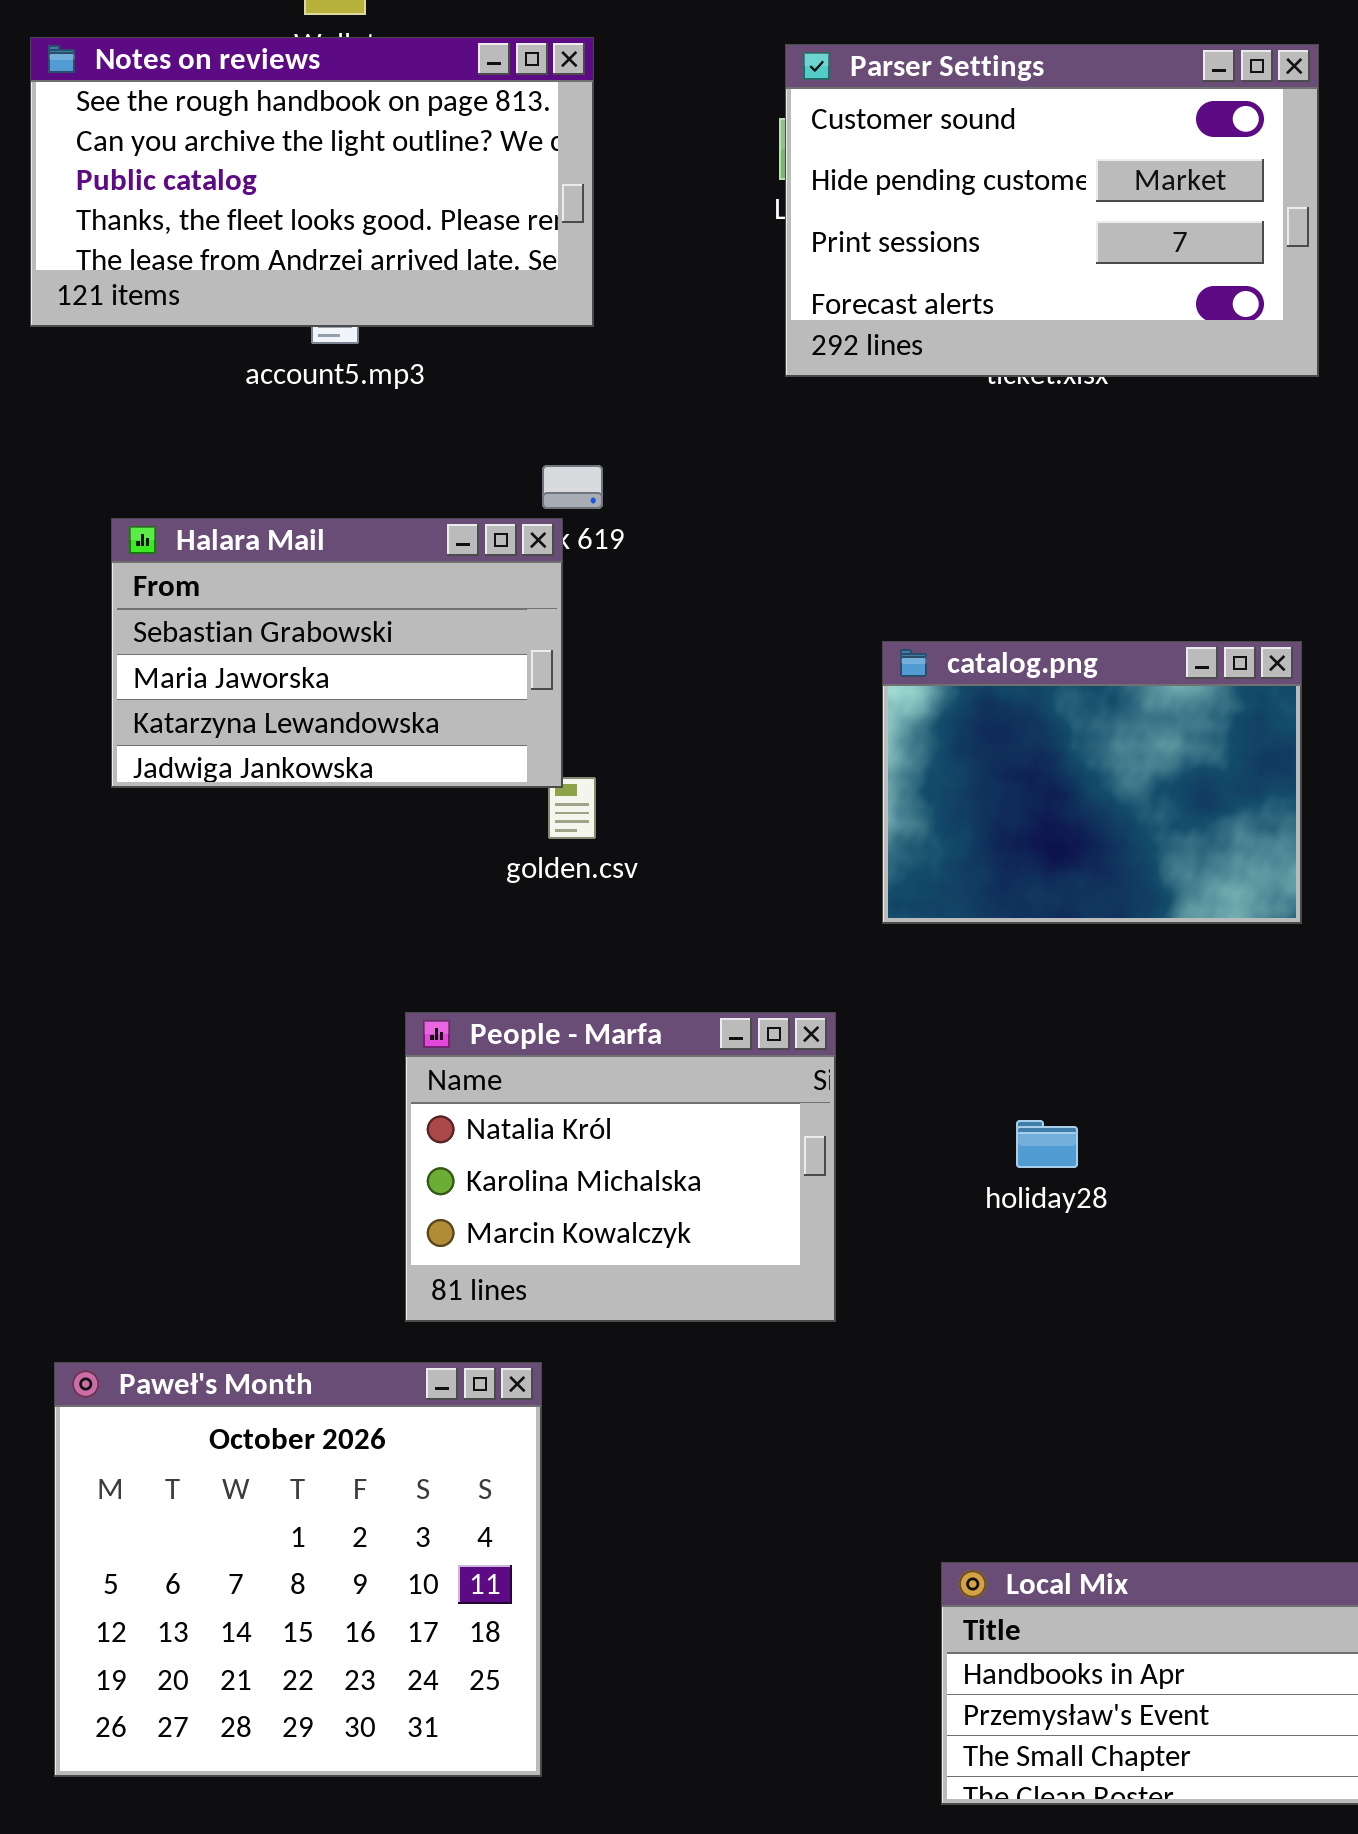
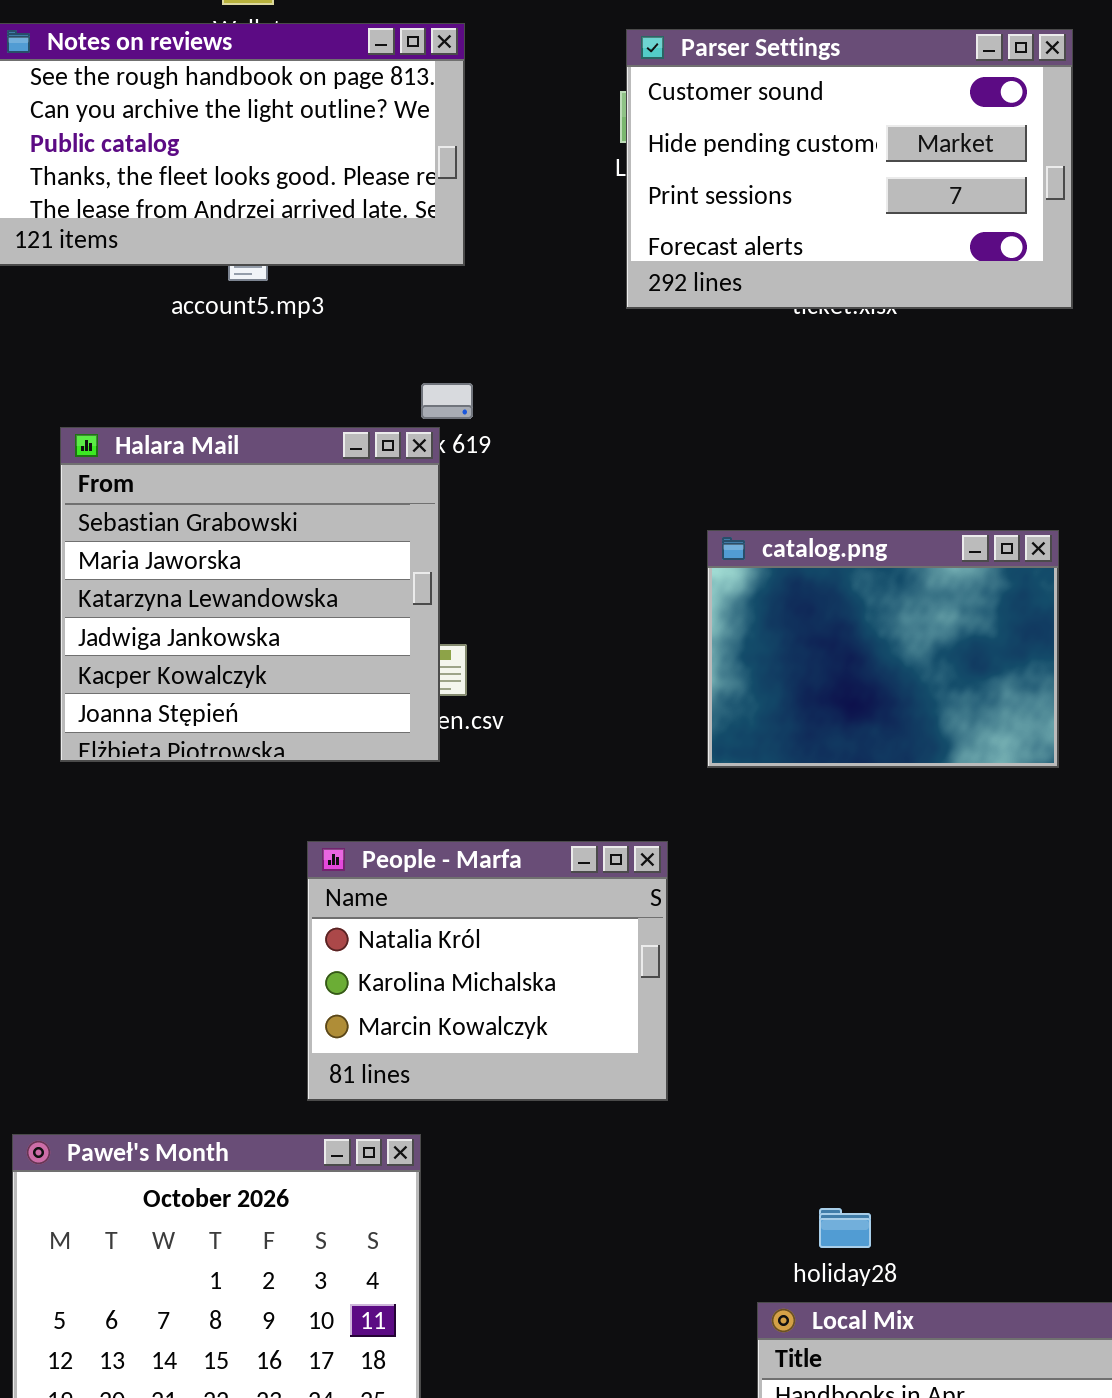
Halara Mail: [111,518,563,788] -> [60,427,440,762], resized
holiday28: [1016,1120,1078,1168] -> [819,1208,871,1248], moved

